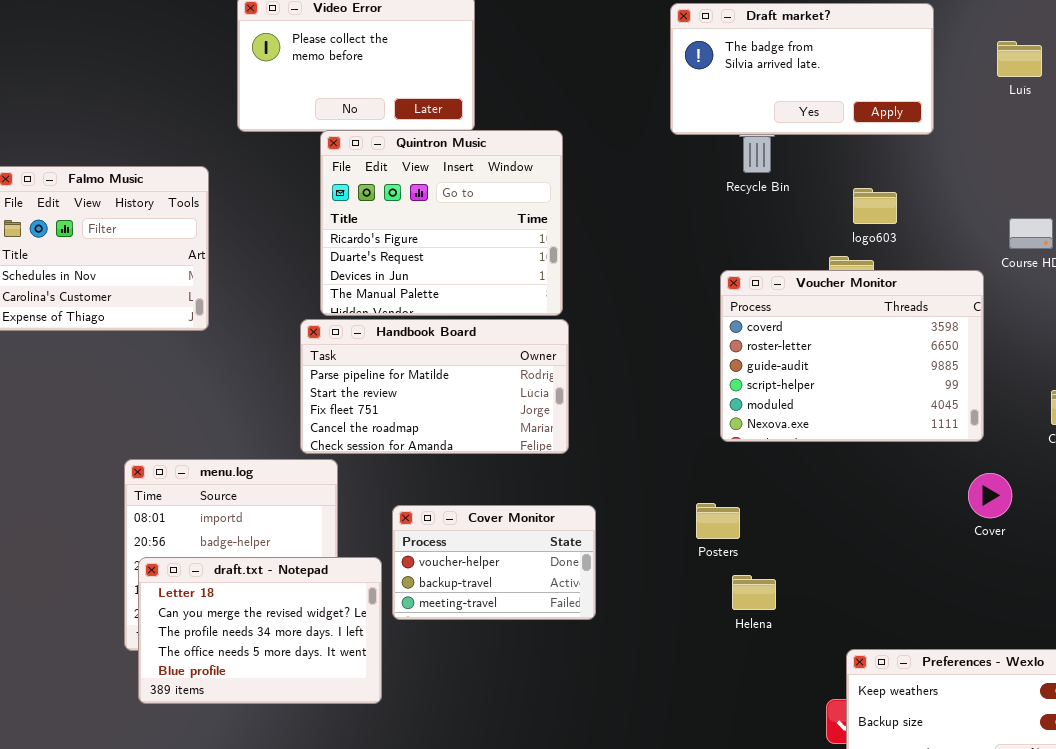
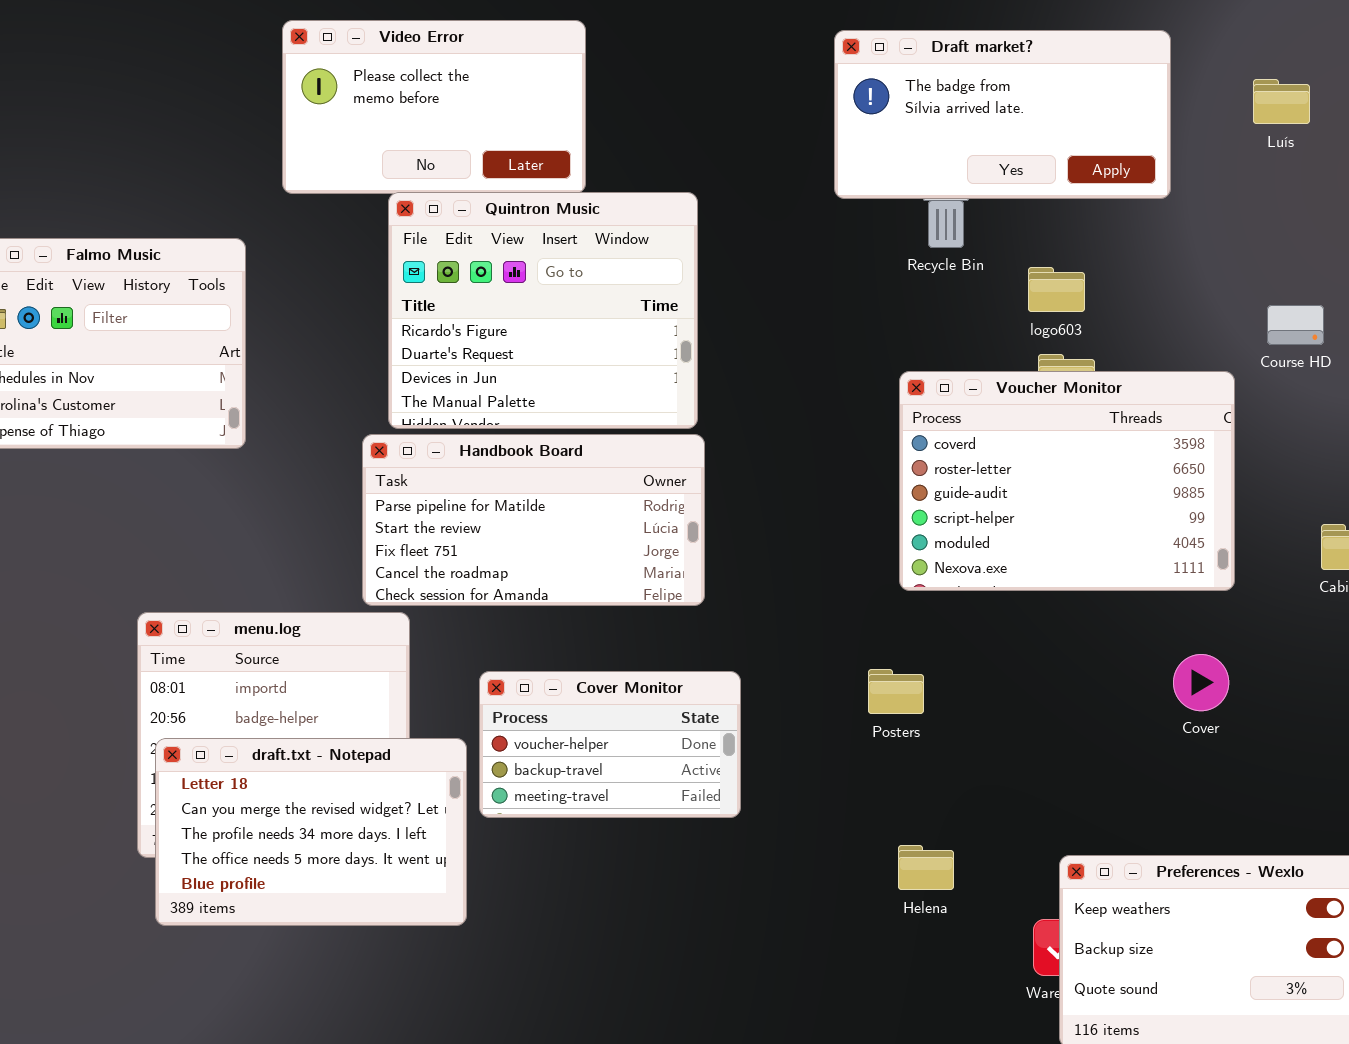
logo603: [853,188,897,224] -> [1028,267,1085,312], moved
Cover: [968,473,1012,518] -> [1173,654,1229,711], moved
Helena: [732,575,776,610] -> [898,845,954,890], moved

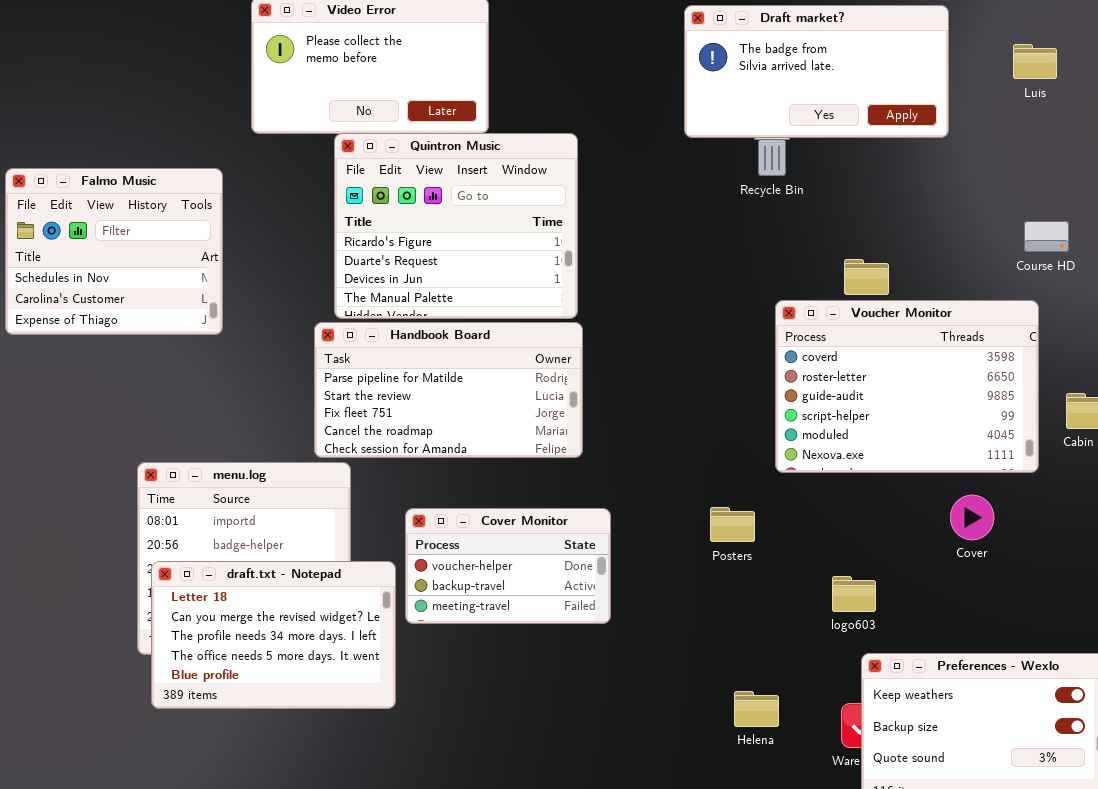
logo603: [1028,267,1085,312] -> [832,576,876,612], moved
Voucher Monitor: [899,371,1235,591] -> [775,300,1039,473], moved
Helena: [898,845,954,890] -> [734,691,779,727], moved

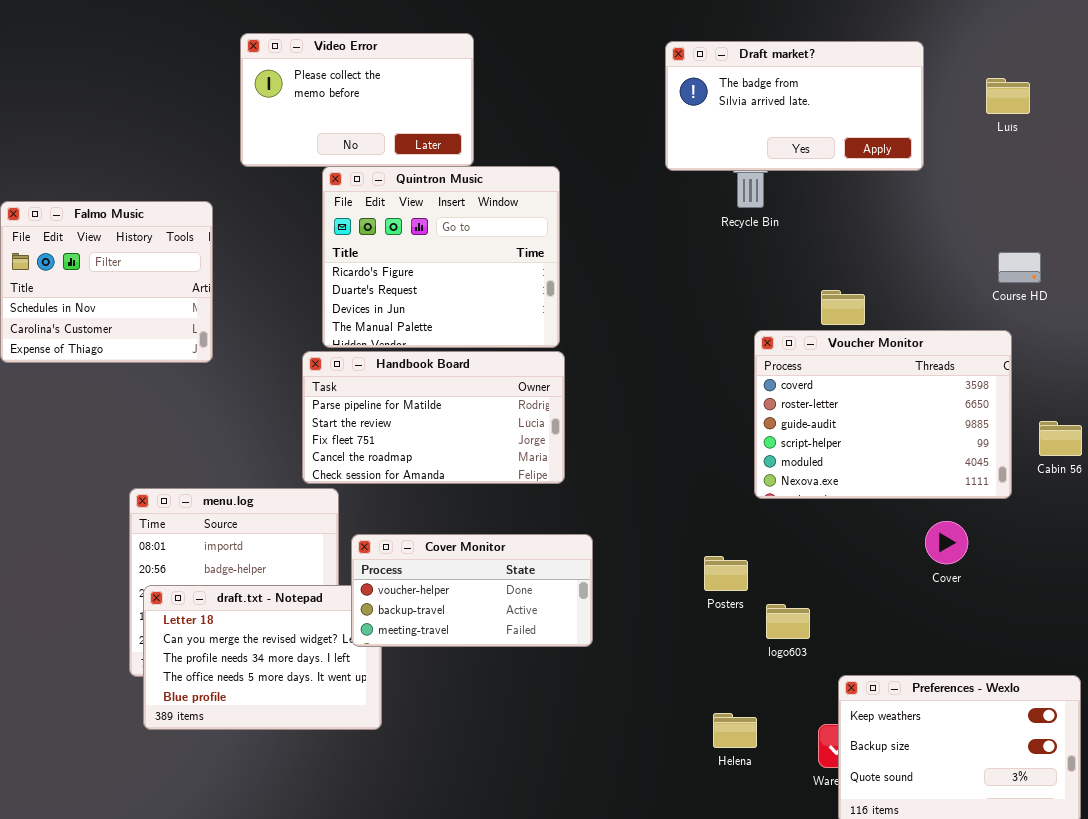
Posters: [710,507,755,542] -> [704,556,748,591], moved
Cover Monitor: [405,508,611,624] -> [351,534,593,647], resized
logo603: [832,576,876,612] -> [766,604,810,639], moved

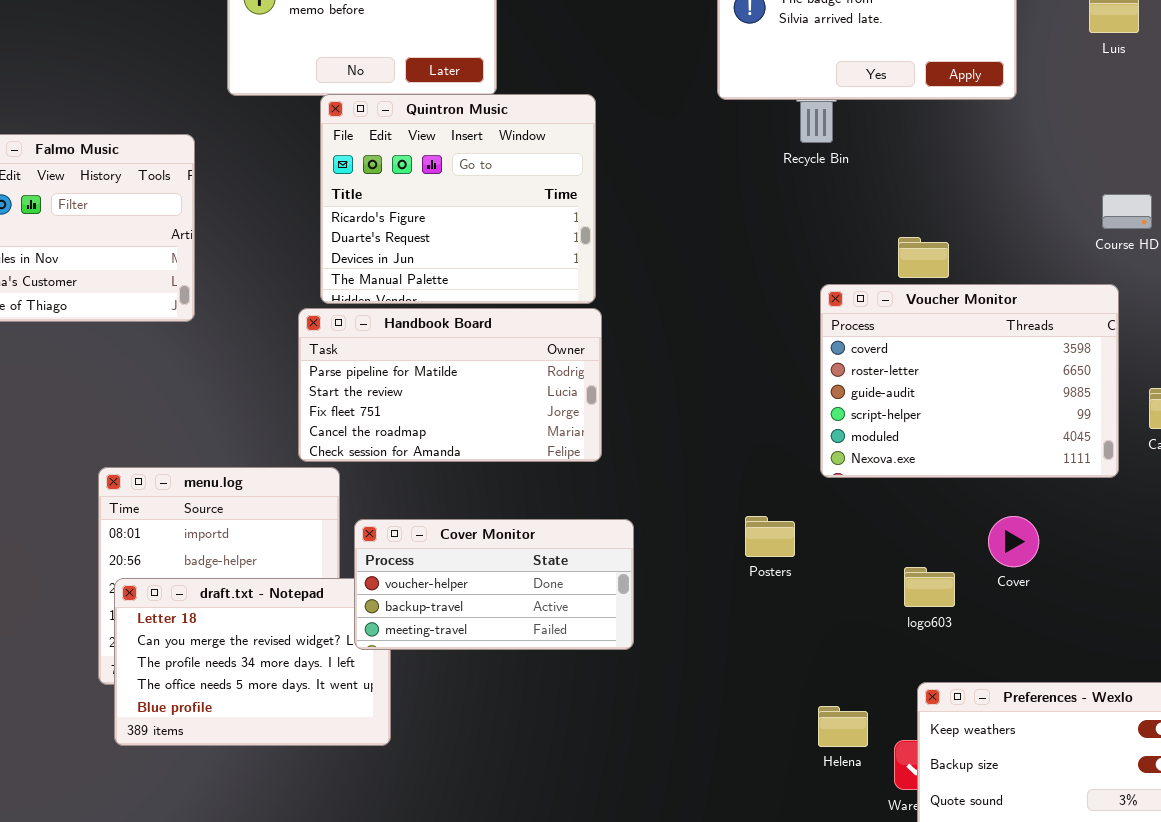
Cover: [925,521,968,564] -> [988,516,1039,567], moved
Posters: [704,556,748,591] -> [745,516,795,557], moved
logo603: [766,604,810,639] -> [904,567,955,607], moved
Helena: [713,713,757,748] -> [818,706,868,747], moved

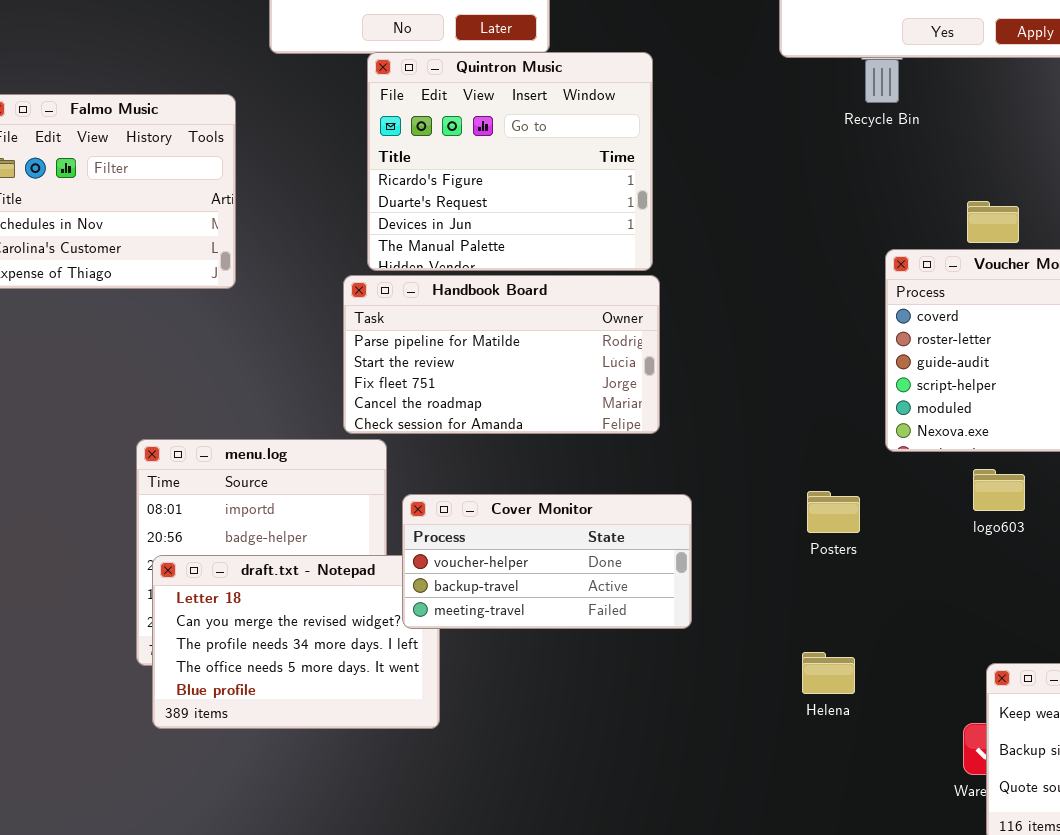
logo603: [904,567,955,607] -> [973,469,1025,511], moved
Helena: [818,706,868,747] -> [802,652,855,694], moved

